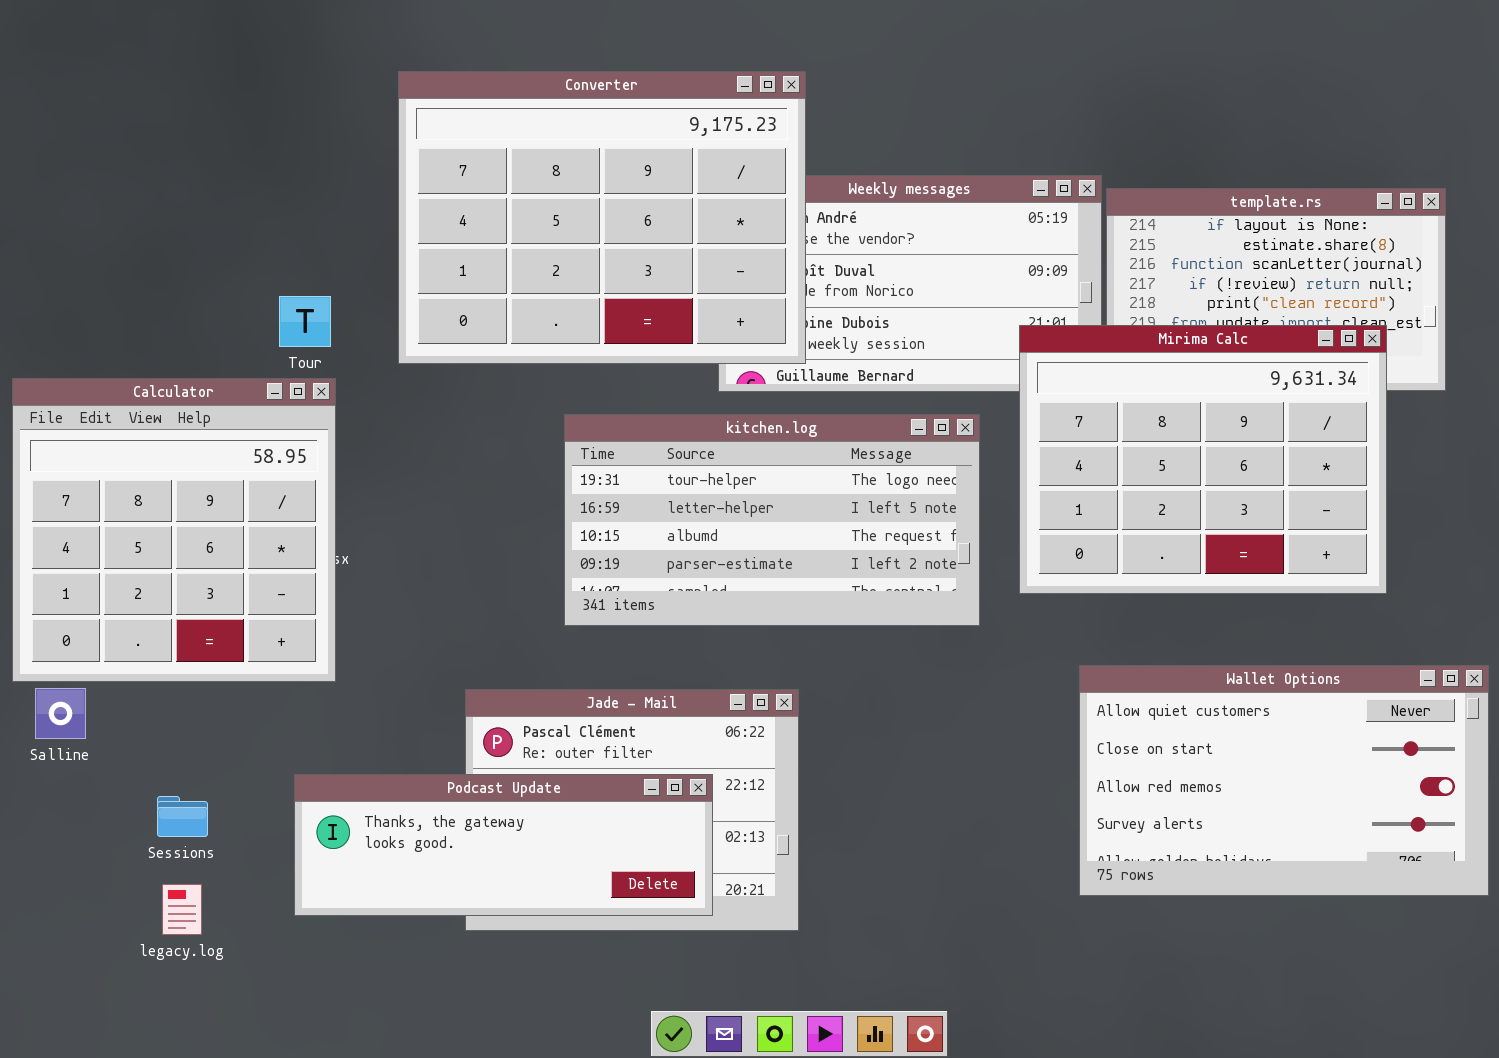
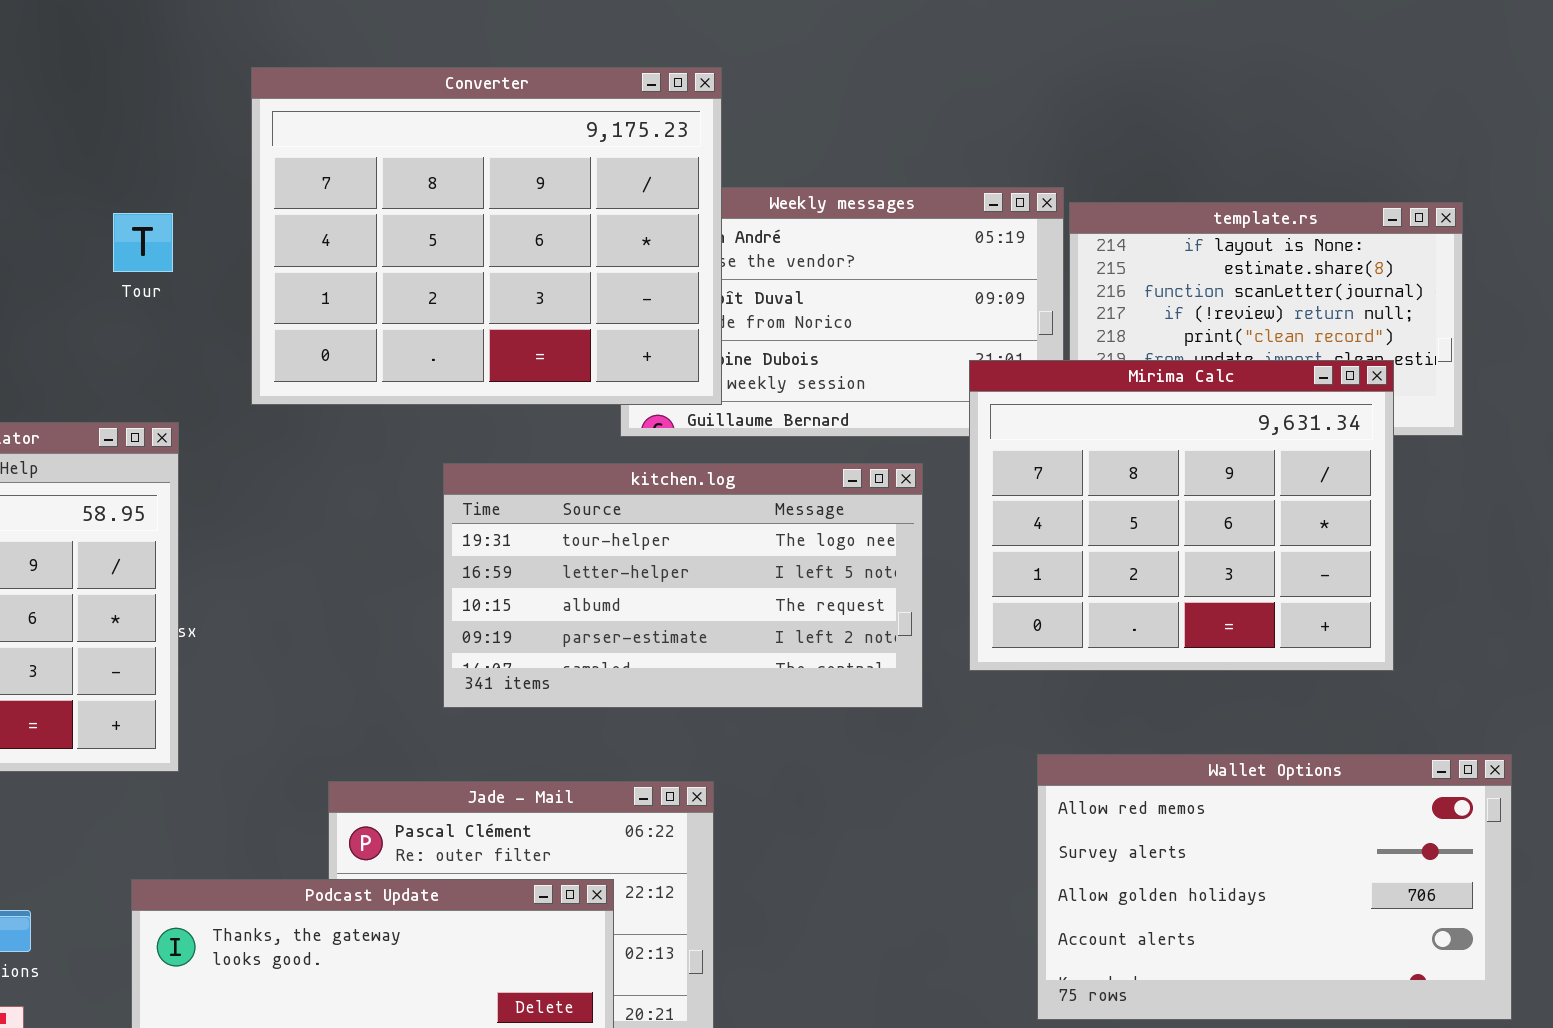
Tour: [279,296,331,347] -> [113,213,173,272], moved
Wallet Options: [1079,665,1489,896] -> [1037,754,1512,1020], scrolled down 2 rows

